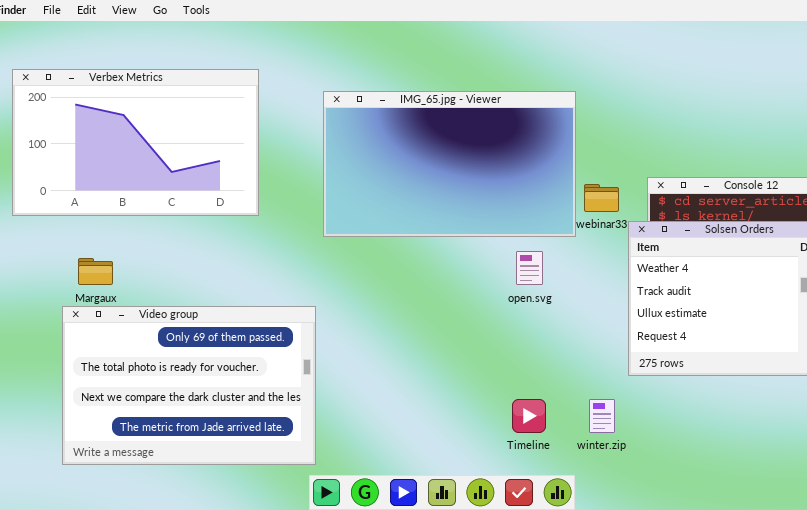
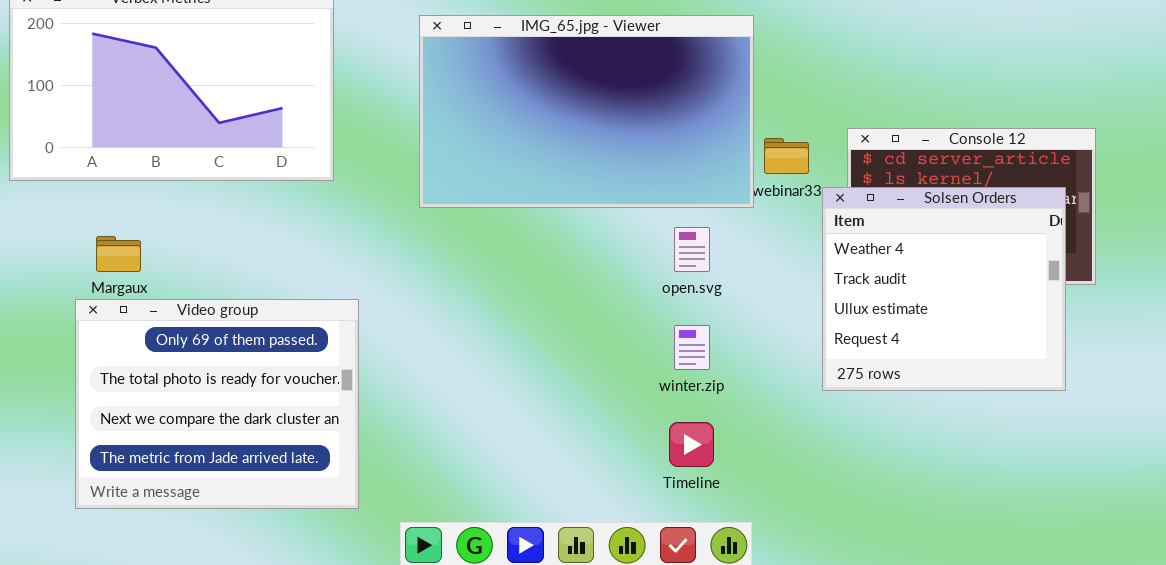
Video group: [62,306,316,465] -> [75,299,359,509], resized
winter.zip: [589,399,615,433] -> [674,325,710,370], moved

